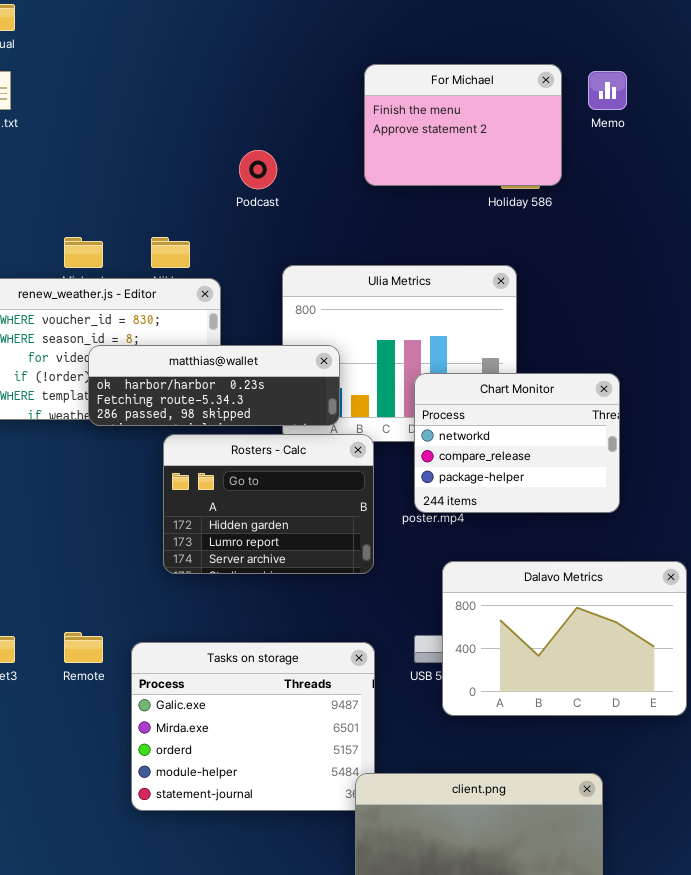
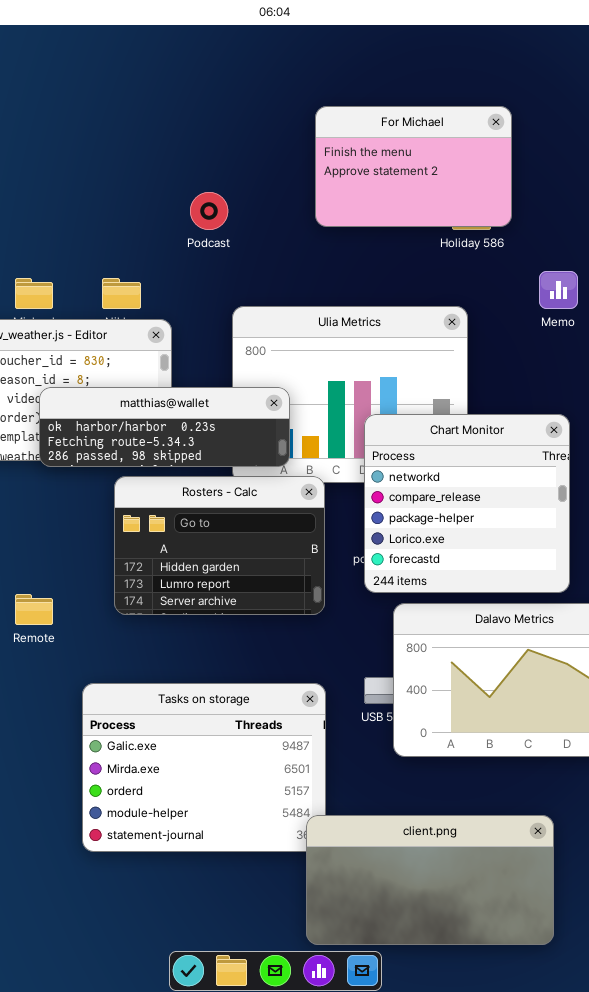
Memo: [588,71,627,110] -> [539,271,578,309], moved
Chart Monitor: [414,373,620,513] -> [364,414,570,593], resized
Remote: [64,632,103,663] -> [15,594,53,625], moved

